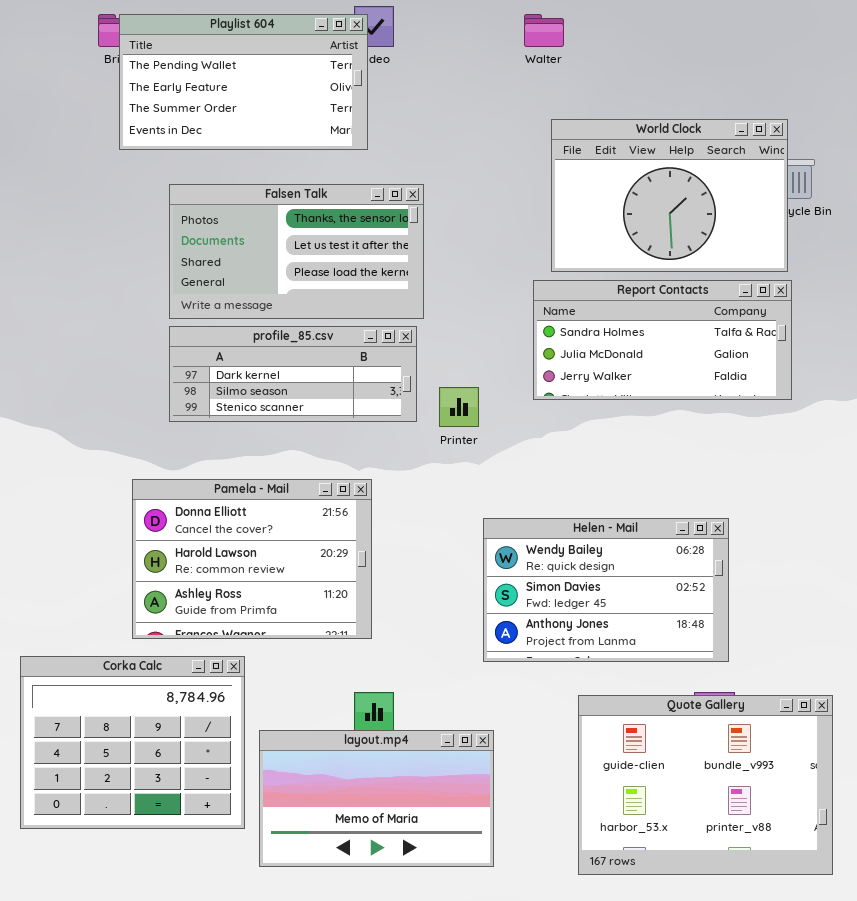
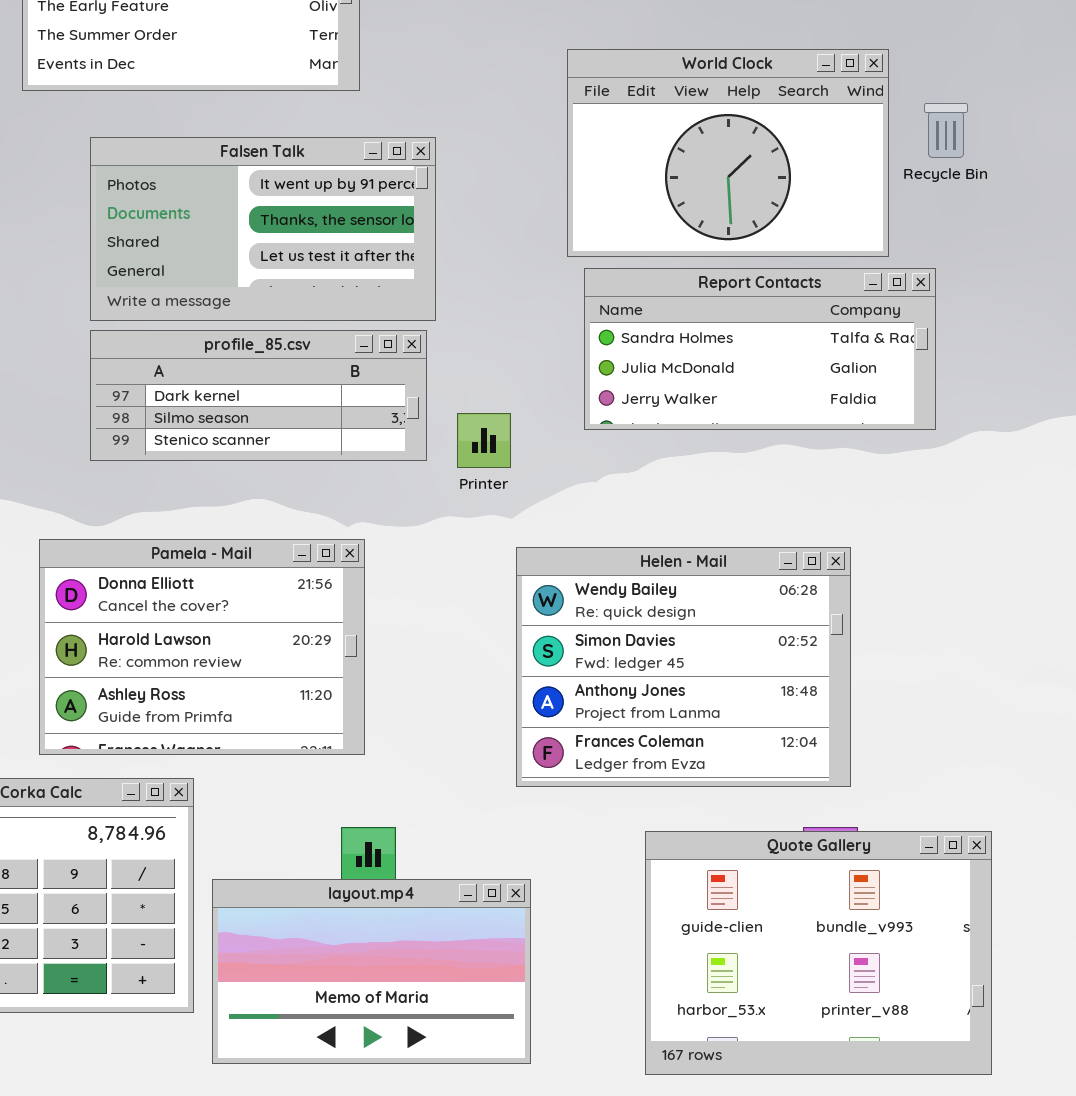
World Clock: [551,119,788,272] -> [567,49,889,257], moved
Falsen Talk: [169,184,424,319] -> [90,137,436,321], scrolled up 1 row
Helen - Mail: [483,518,729,662] -> [516,547,851,787], resized

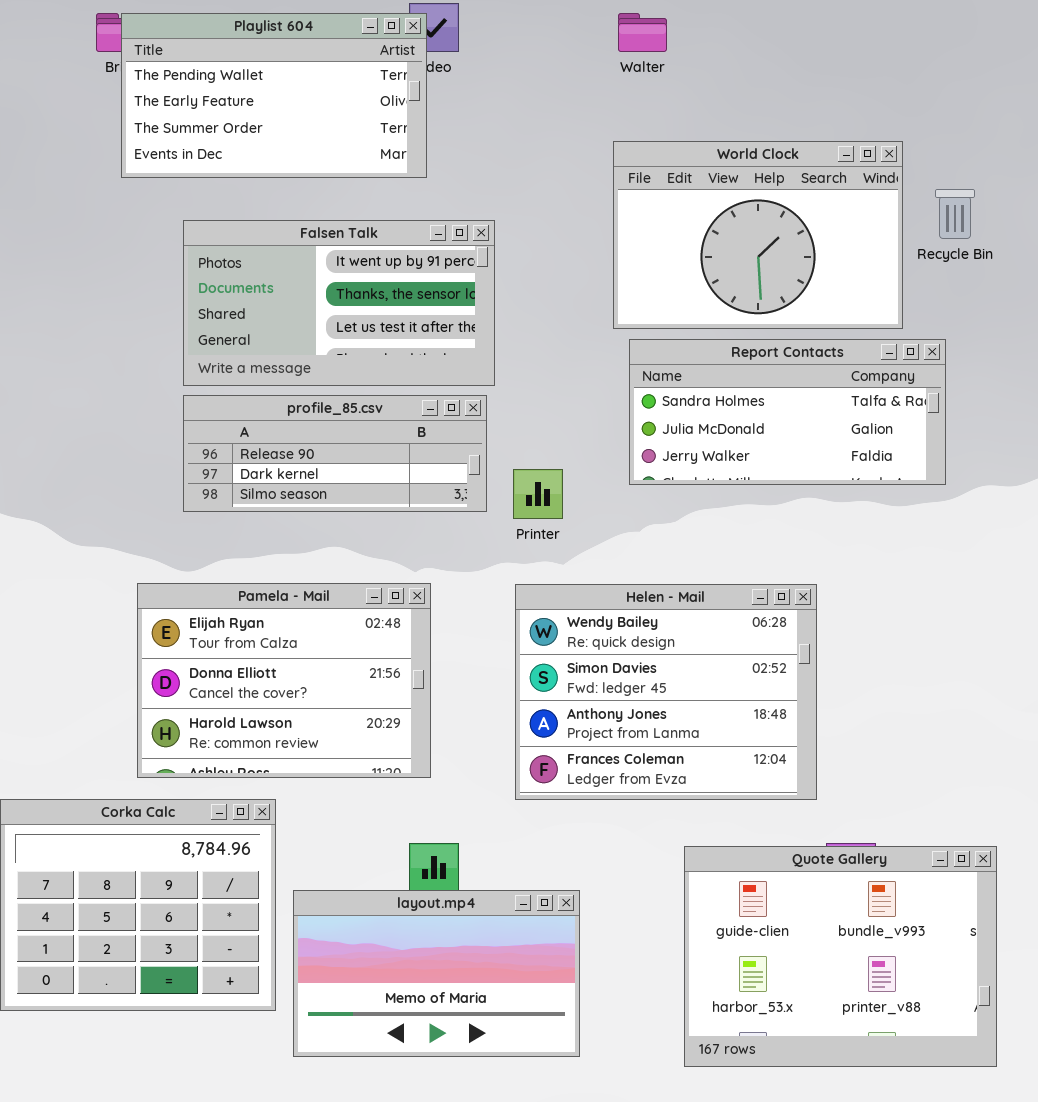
profile_85.csv: [90,330,427,461] -> [183,395,487,512], scrolled up 1 row
Pamela - Mail: [39,539,365,755] -> [137,583,431,778], scrolled up 1 row
Helen - Mail: [516,547,851,787] -> [515,584,817,800], moved

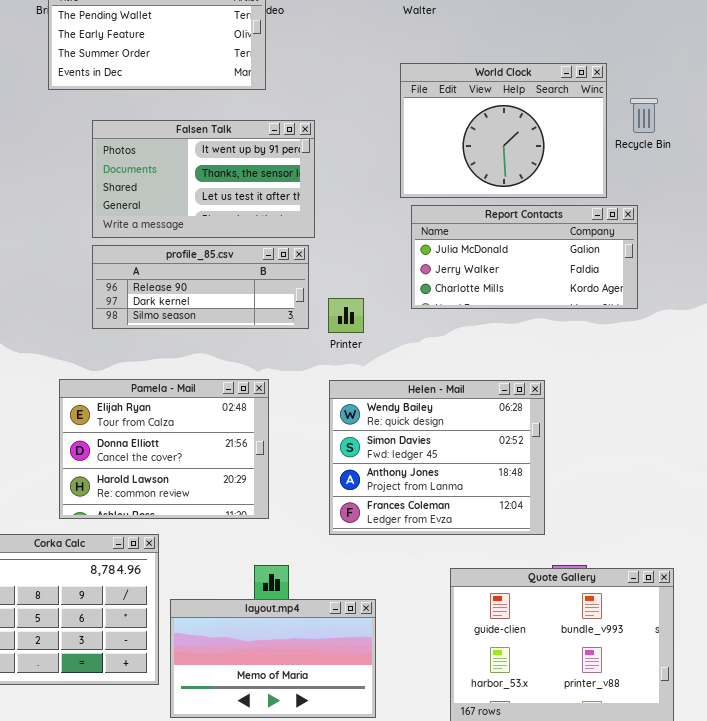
Report Contacts: [629,339,946,485] -> [411,205,638,309], scrolled down 1 row

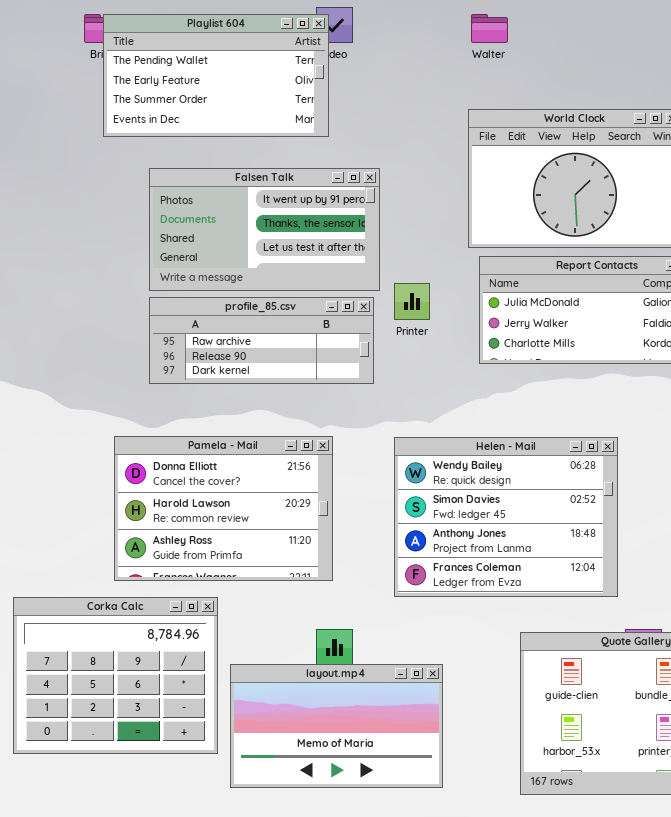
profile_85.csv: [92,245,309,329] -> [149,297,374,384], scrolled up 1 row
Printer: [328,298,364,333] -> [394,283,430,320], moved
Pamela - Mail: [59,379,269,519] -> [114,436,333,581], scrolled down 1 row

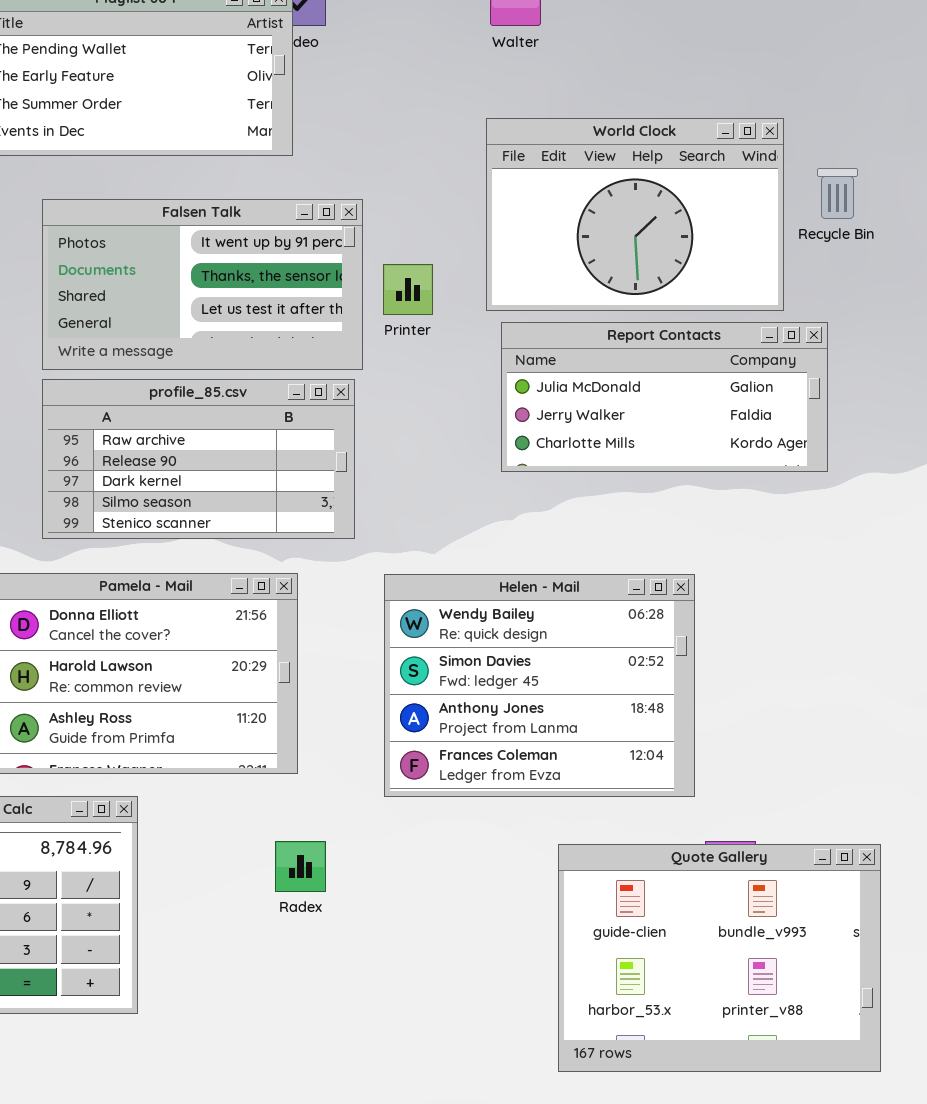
Printer: [394,283,430,320] -> [383,264,433,315], moved
profile_85.csv: [149,297,374,384] -> [42,379,355,539], resized
layout.mp4: [230,664,443,788] -> none, closed

